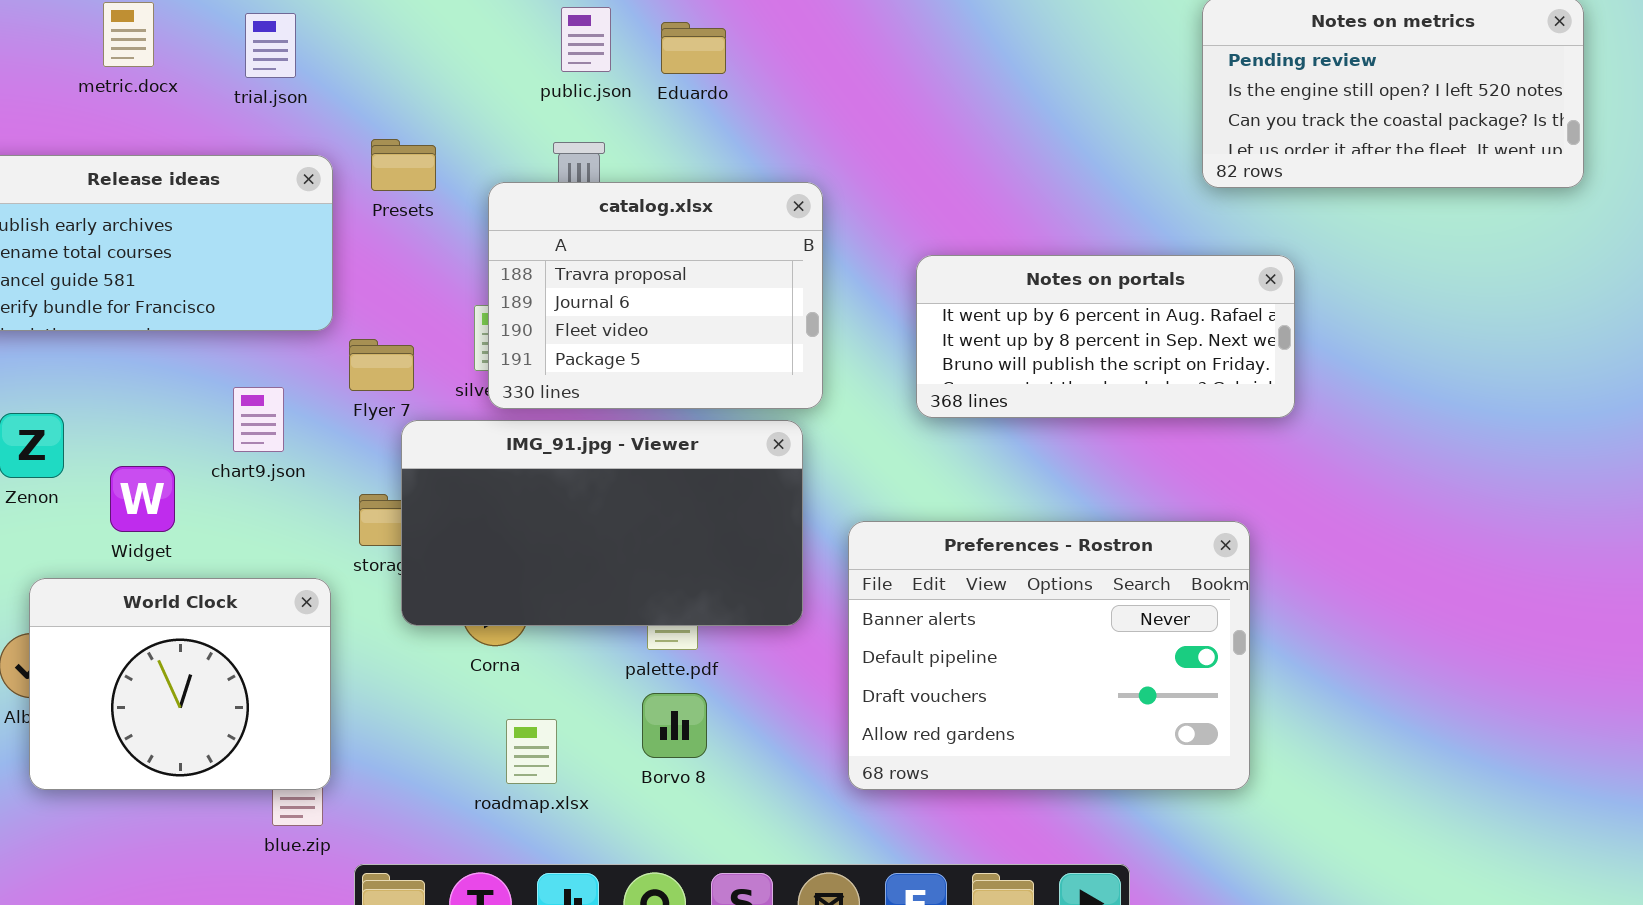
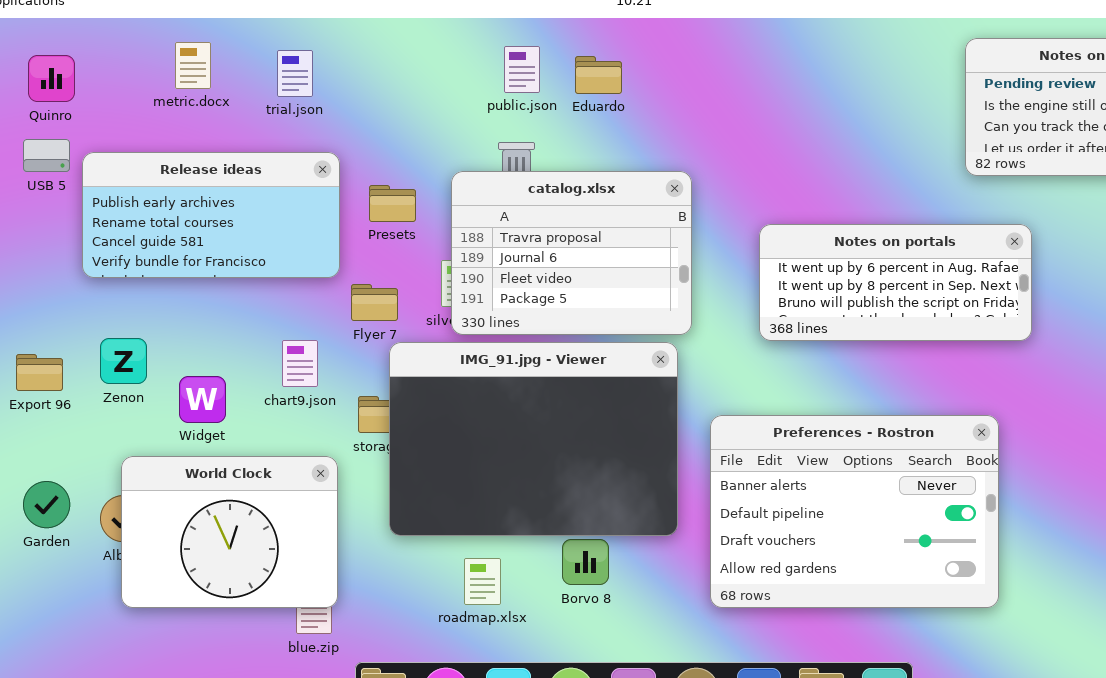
Presets: [371,139,436,191] -> [369,185,416,222], moved
chart9.json: [233,387,284,452] -> [282,340,318,387], moved
IMG_91.jpg - Viewer: [401,420,803,626] -> [389,342,678,536], resized

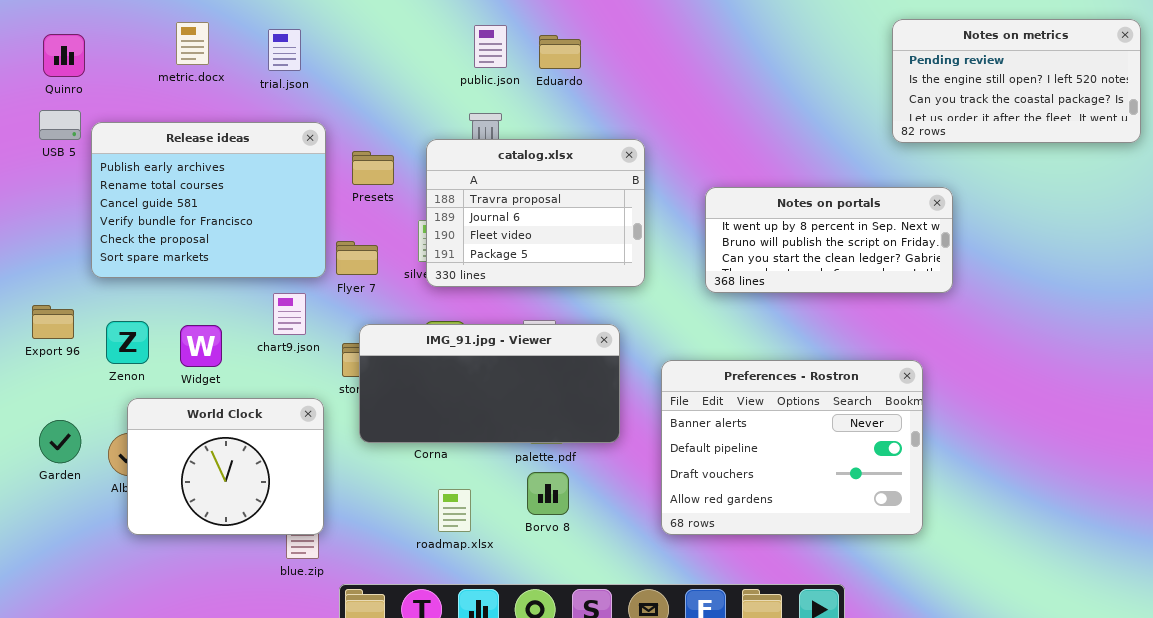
Release ideas: [82,152,340,278] -> [91,122,326,278], resized
Notes on portals: [759,224,1032,341] -> [705,187,953,293], scrolled down 1 row
Zenon: [100,338,147,384] -> [106,321,149,364], moved
IMG_91.jpg - Viewer: [389,342,678,536] -> [359,324,620,443], moved, resized

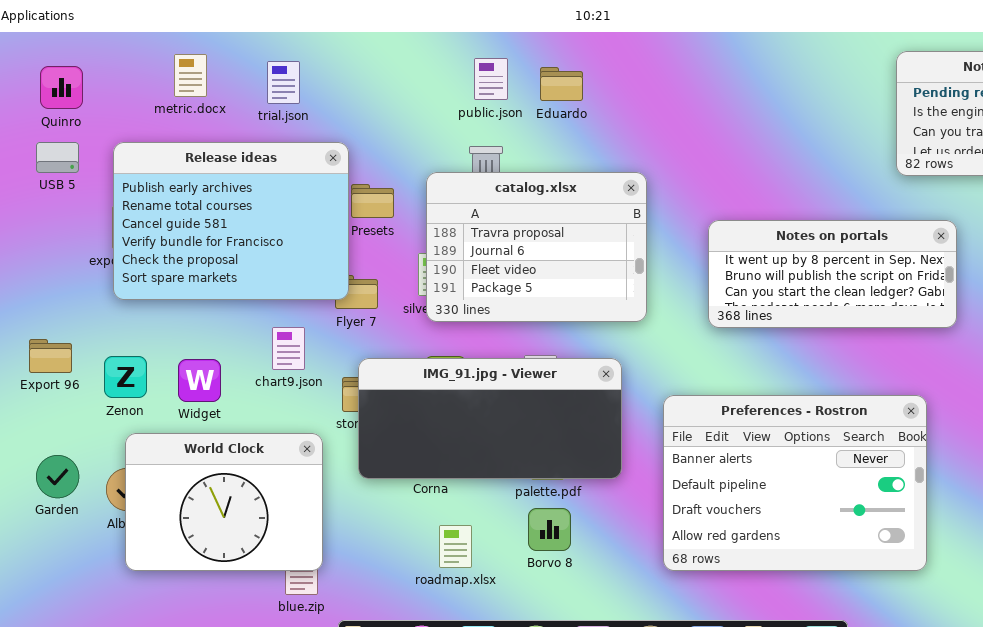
Release ideas: [91,122,326,278] -> [113,142,349,300], moved

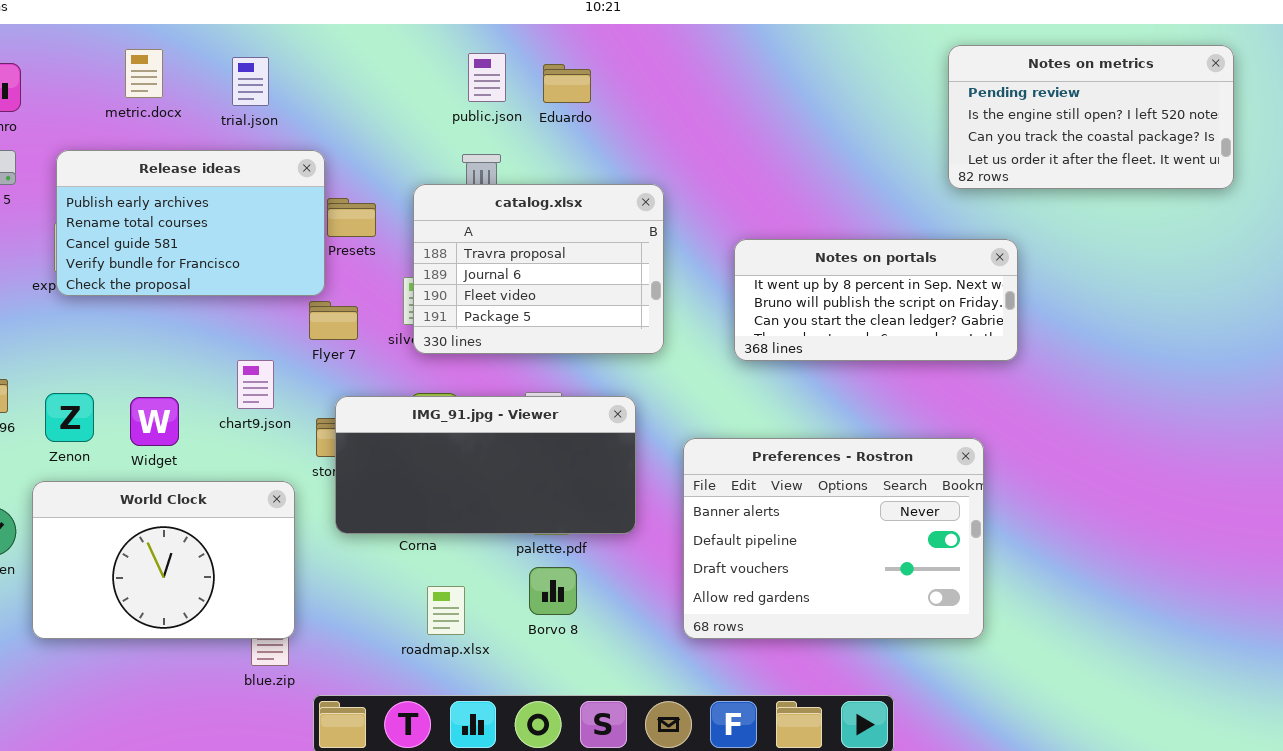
Release ideas: [113,142,349,300] -> [56,150,325,296], resized
World Clock: [125,433,323,571] -> [32,481,295,639], resized

